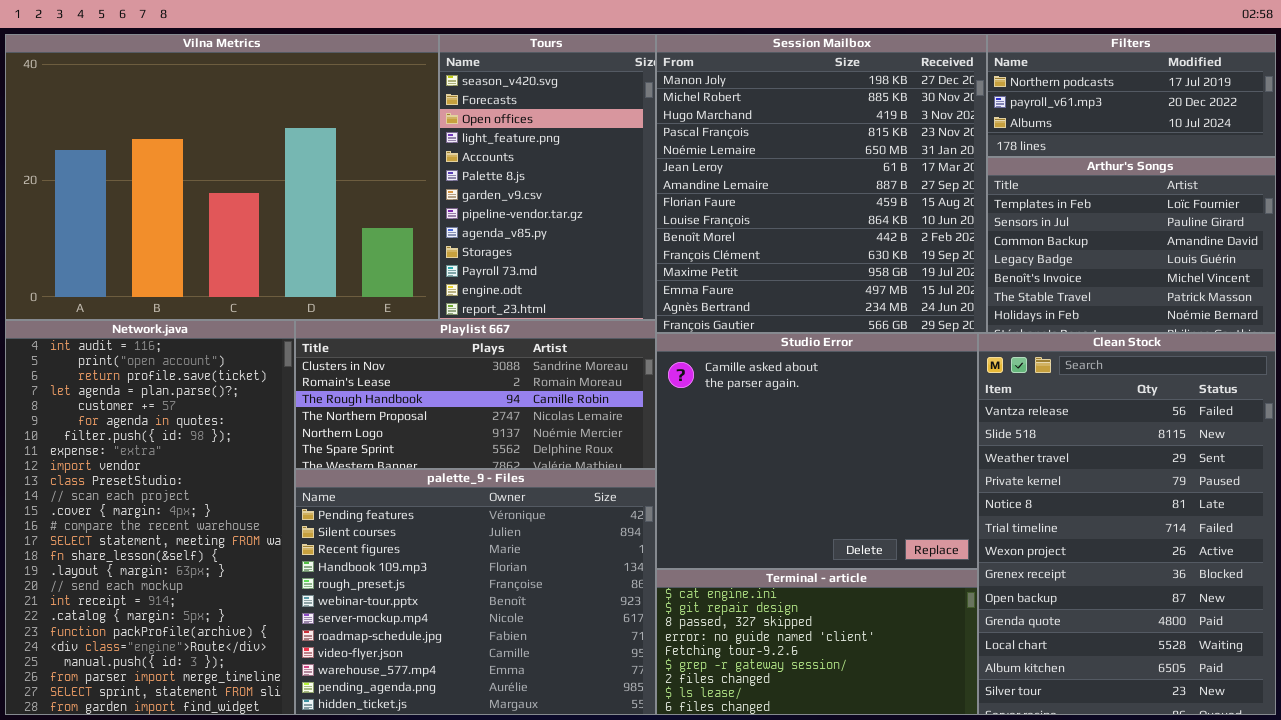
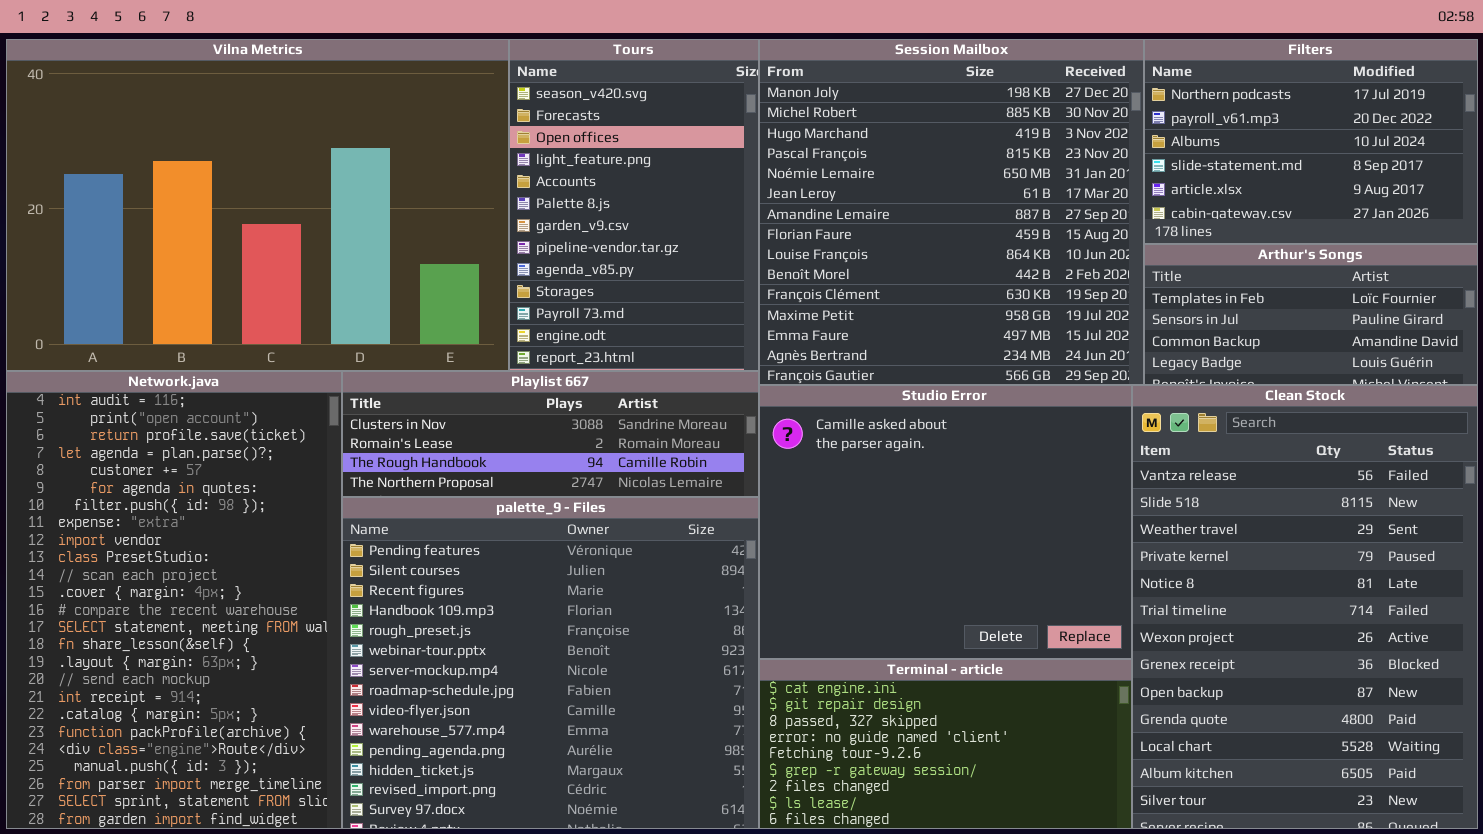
Filters: [987,34,1276,157] -> [1144,39,1478,244], resized
Arthur's Songs: [987,157,1276,333] -> [1144,244,1478,385], resized
Playlist 667: [295,320,656,469] -> [342,371,759,497], resized
palette_9 - Files: [295,469,656,715] -> [342,497,759,829], resized

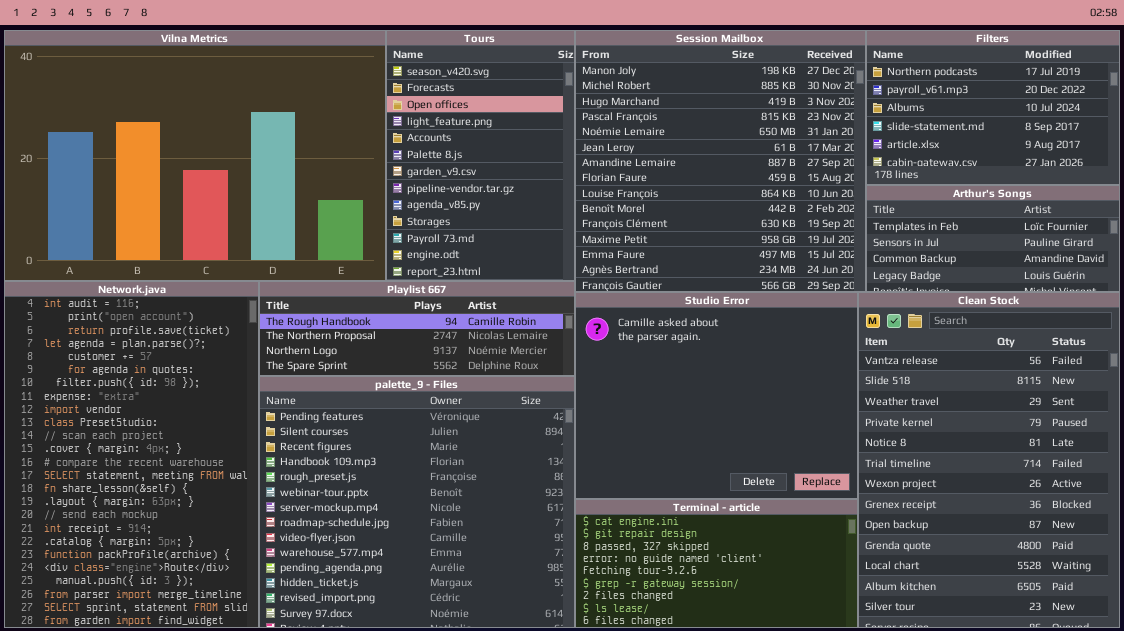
Playlist 667: [342,371,759,497] -> [259,281,575,376], scrolled down 2 rows

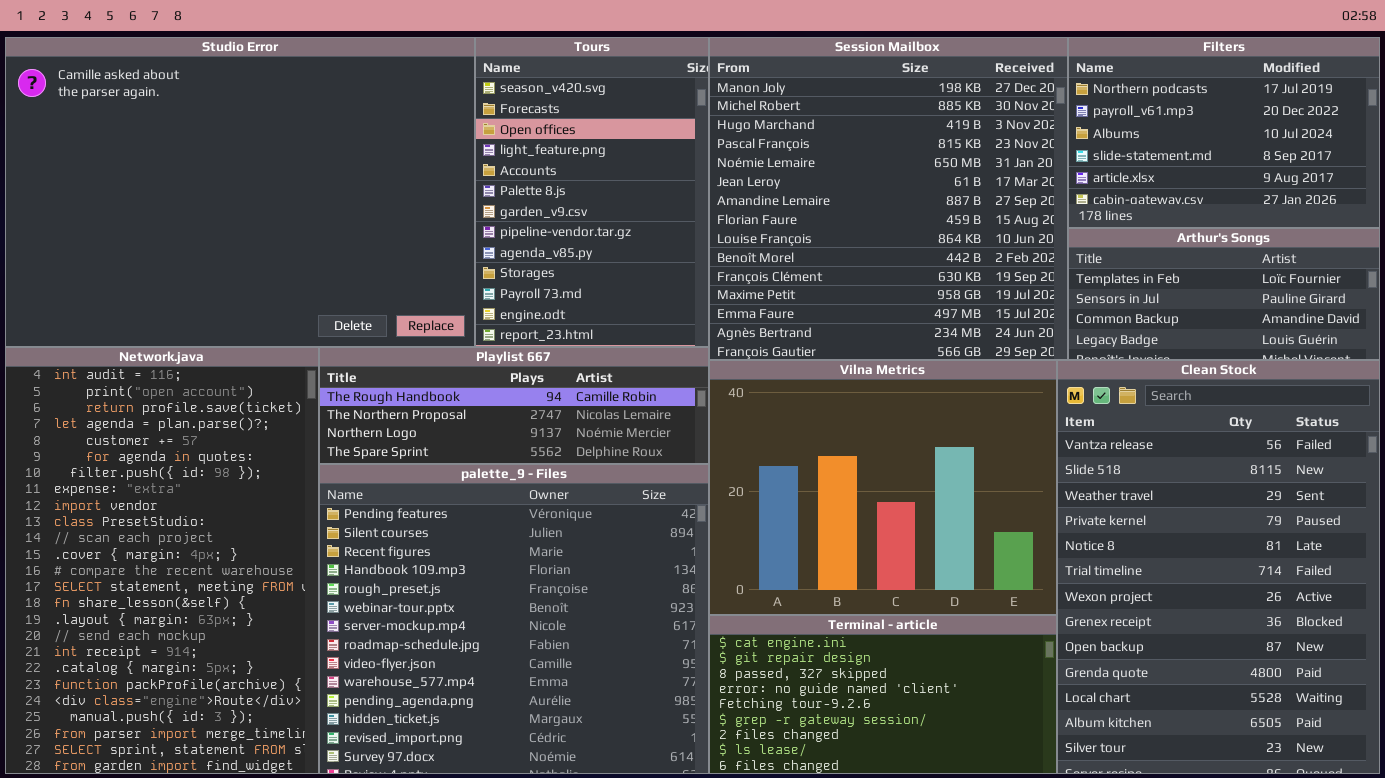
Vilna Metrics: [4,30,386,281] -> [709,360,1057,615], moved, resized
Studio Error: [575,292,858,499] -> [5,37,475,347], moved, resized

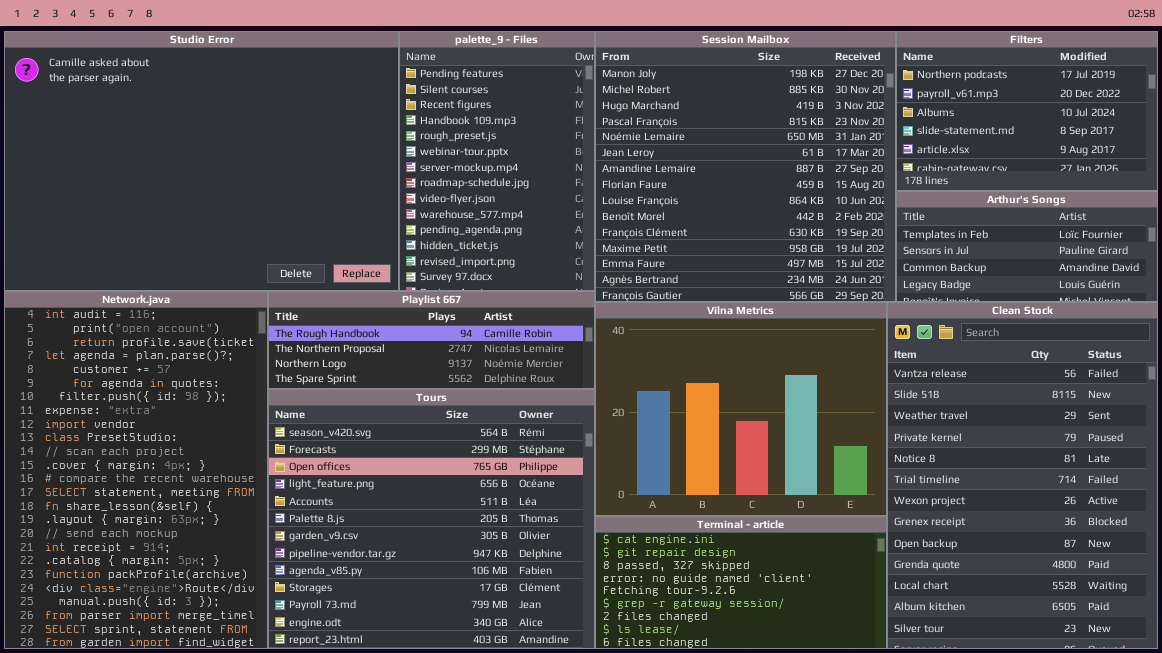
Tours: [475,37,709,347] -> [268,389,595,649], moved, resized
palette_9 - Files: [319,464,709,774] -> [399,31,595,291], moved, resized

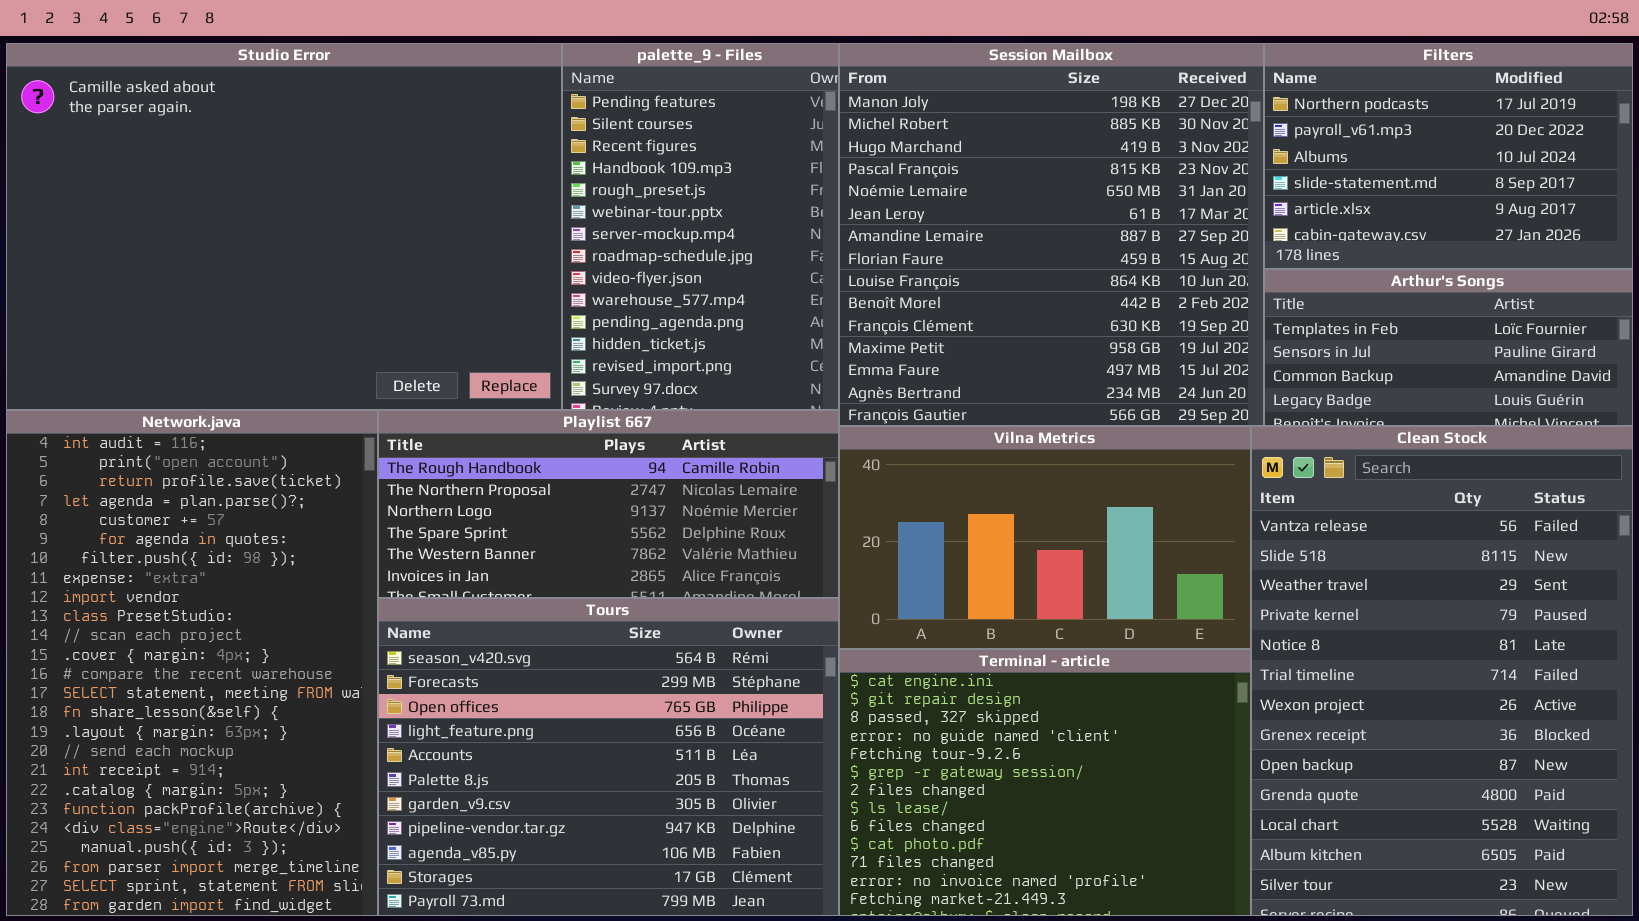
Playlist 667: [268,291,595,389] -> [378,410,839,598], resized
Vilna Metrics: [595,302,887,516] -> [839,426,1251,649], resized
Tours: [268,389,595,649] -> [378,598,839,916], resized
Terminal - article: [595,516,887,649] -> [839,649,1251,916], resized

